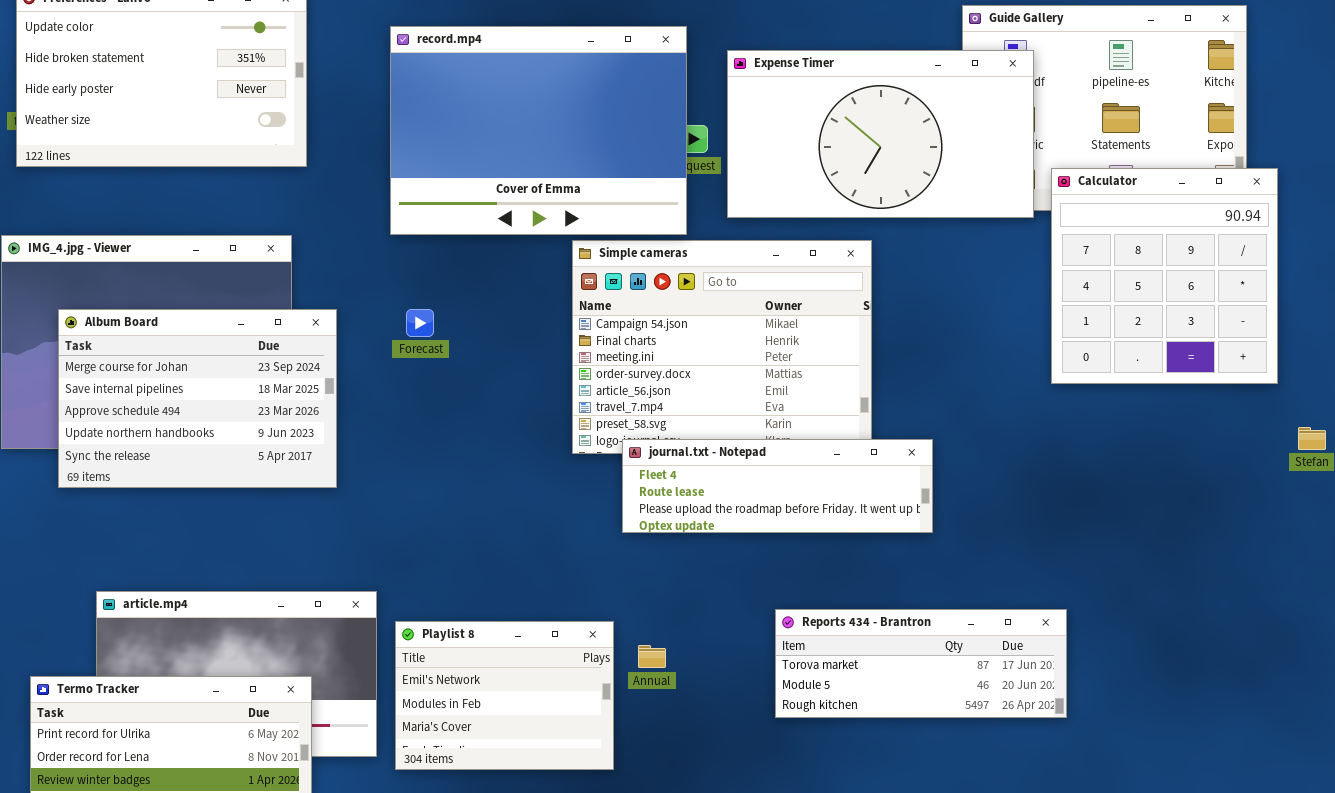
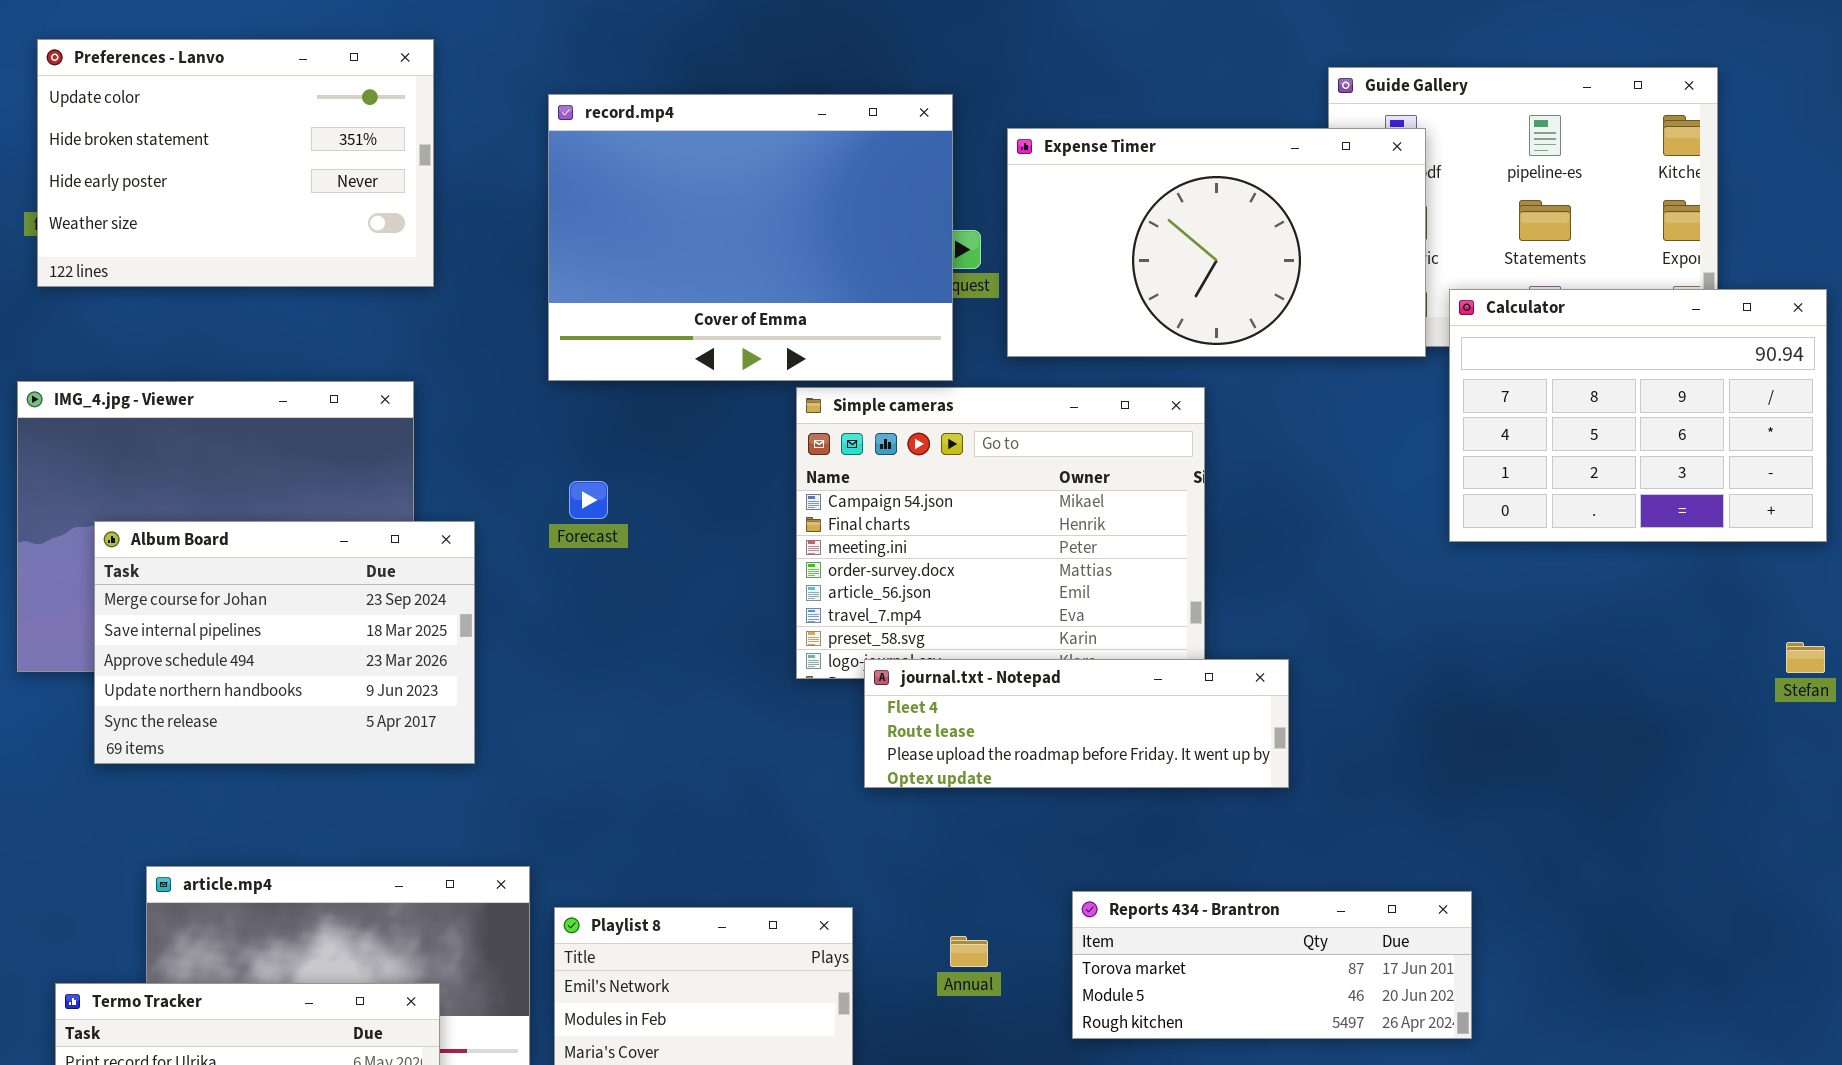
Calculator: [1051,168,1278,384] -> [1449,289,1827,542], resized
Album Board: [58,309,337,488] -> [94,521,475,764], moved
Annual: [638,645,666,668] -> [950,936,988,967], moved

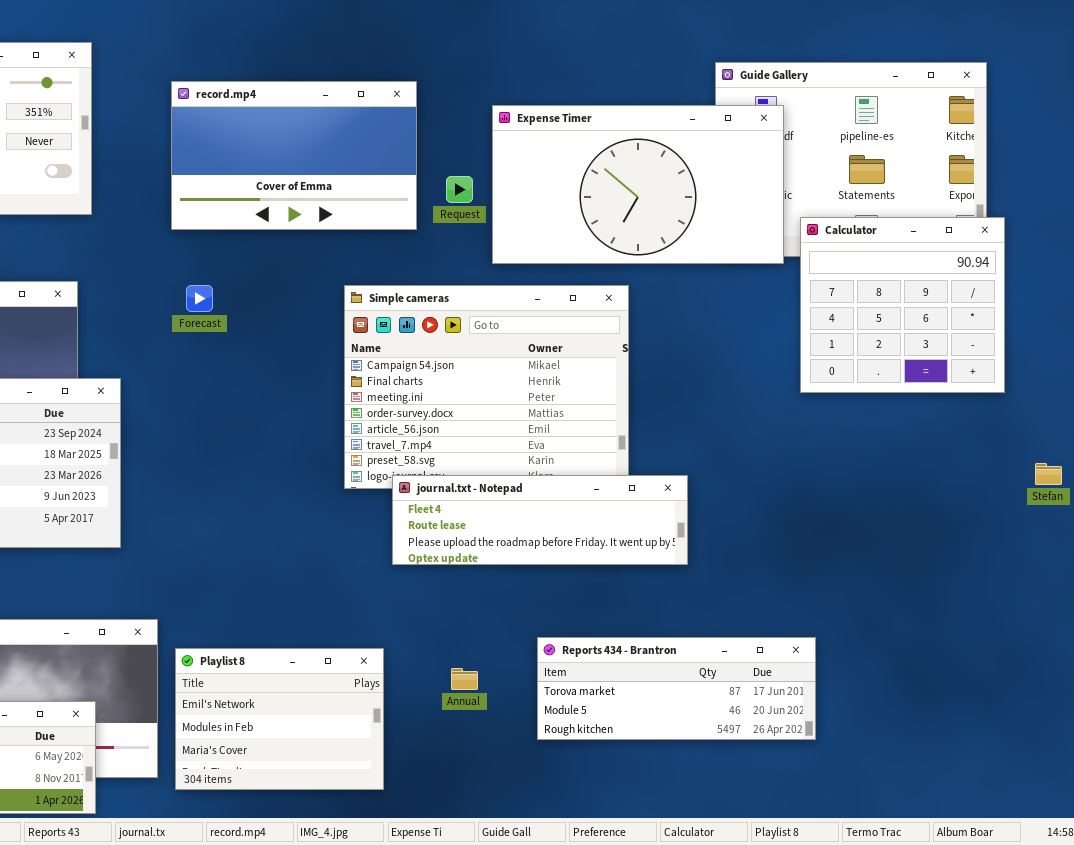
record.mp4: [548,94,953,381] -> [171,81,417,230], resized
Calculator: [1449,289,1827,542] -> [800,217,1005,393], resized
Forecast: [569,481,608,519] -> [186,285,213,312], moved

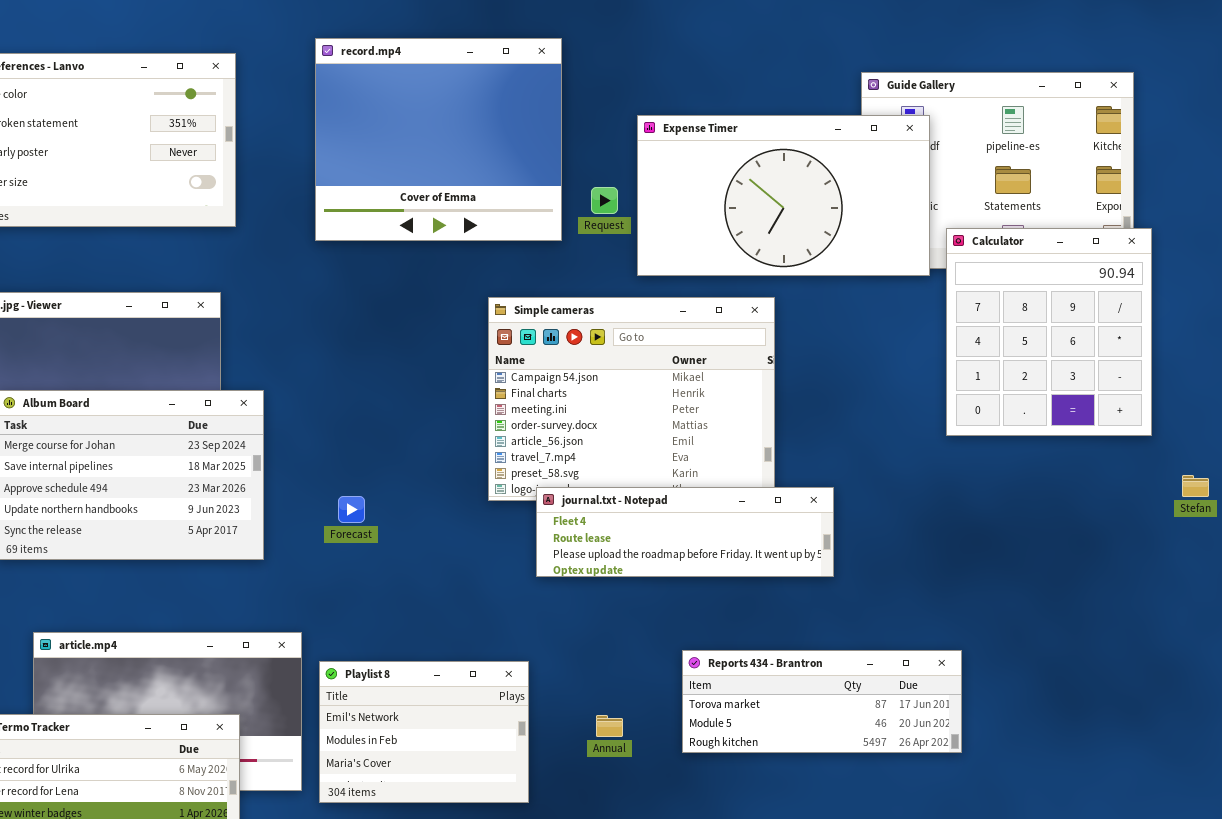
record.mp4: [171,81,417,230] -> [315,38,562,241], resized
Calculator: [800,217,1005,393] -> [946,228,1152,436], resized
Forecast: [186,285,213,312] -> [338,496,365,523], moved
Annual: [451,668,478,690] -> [596,715,623,737], moved

